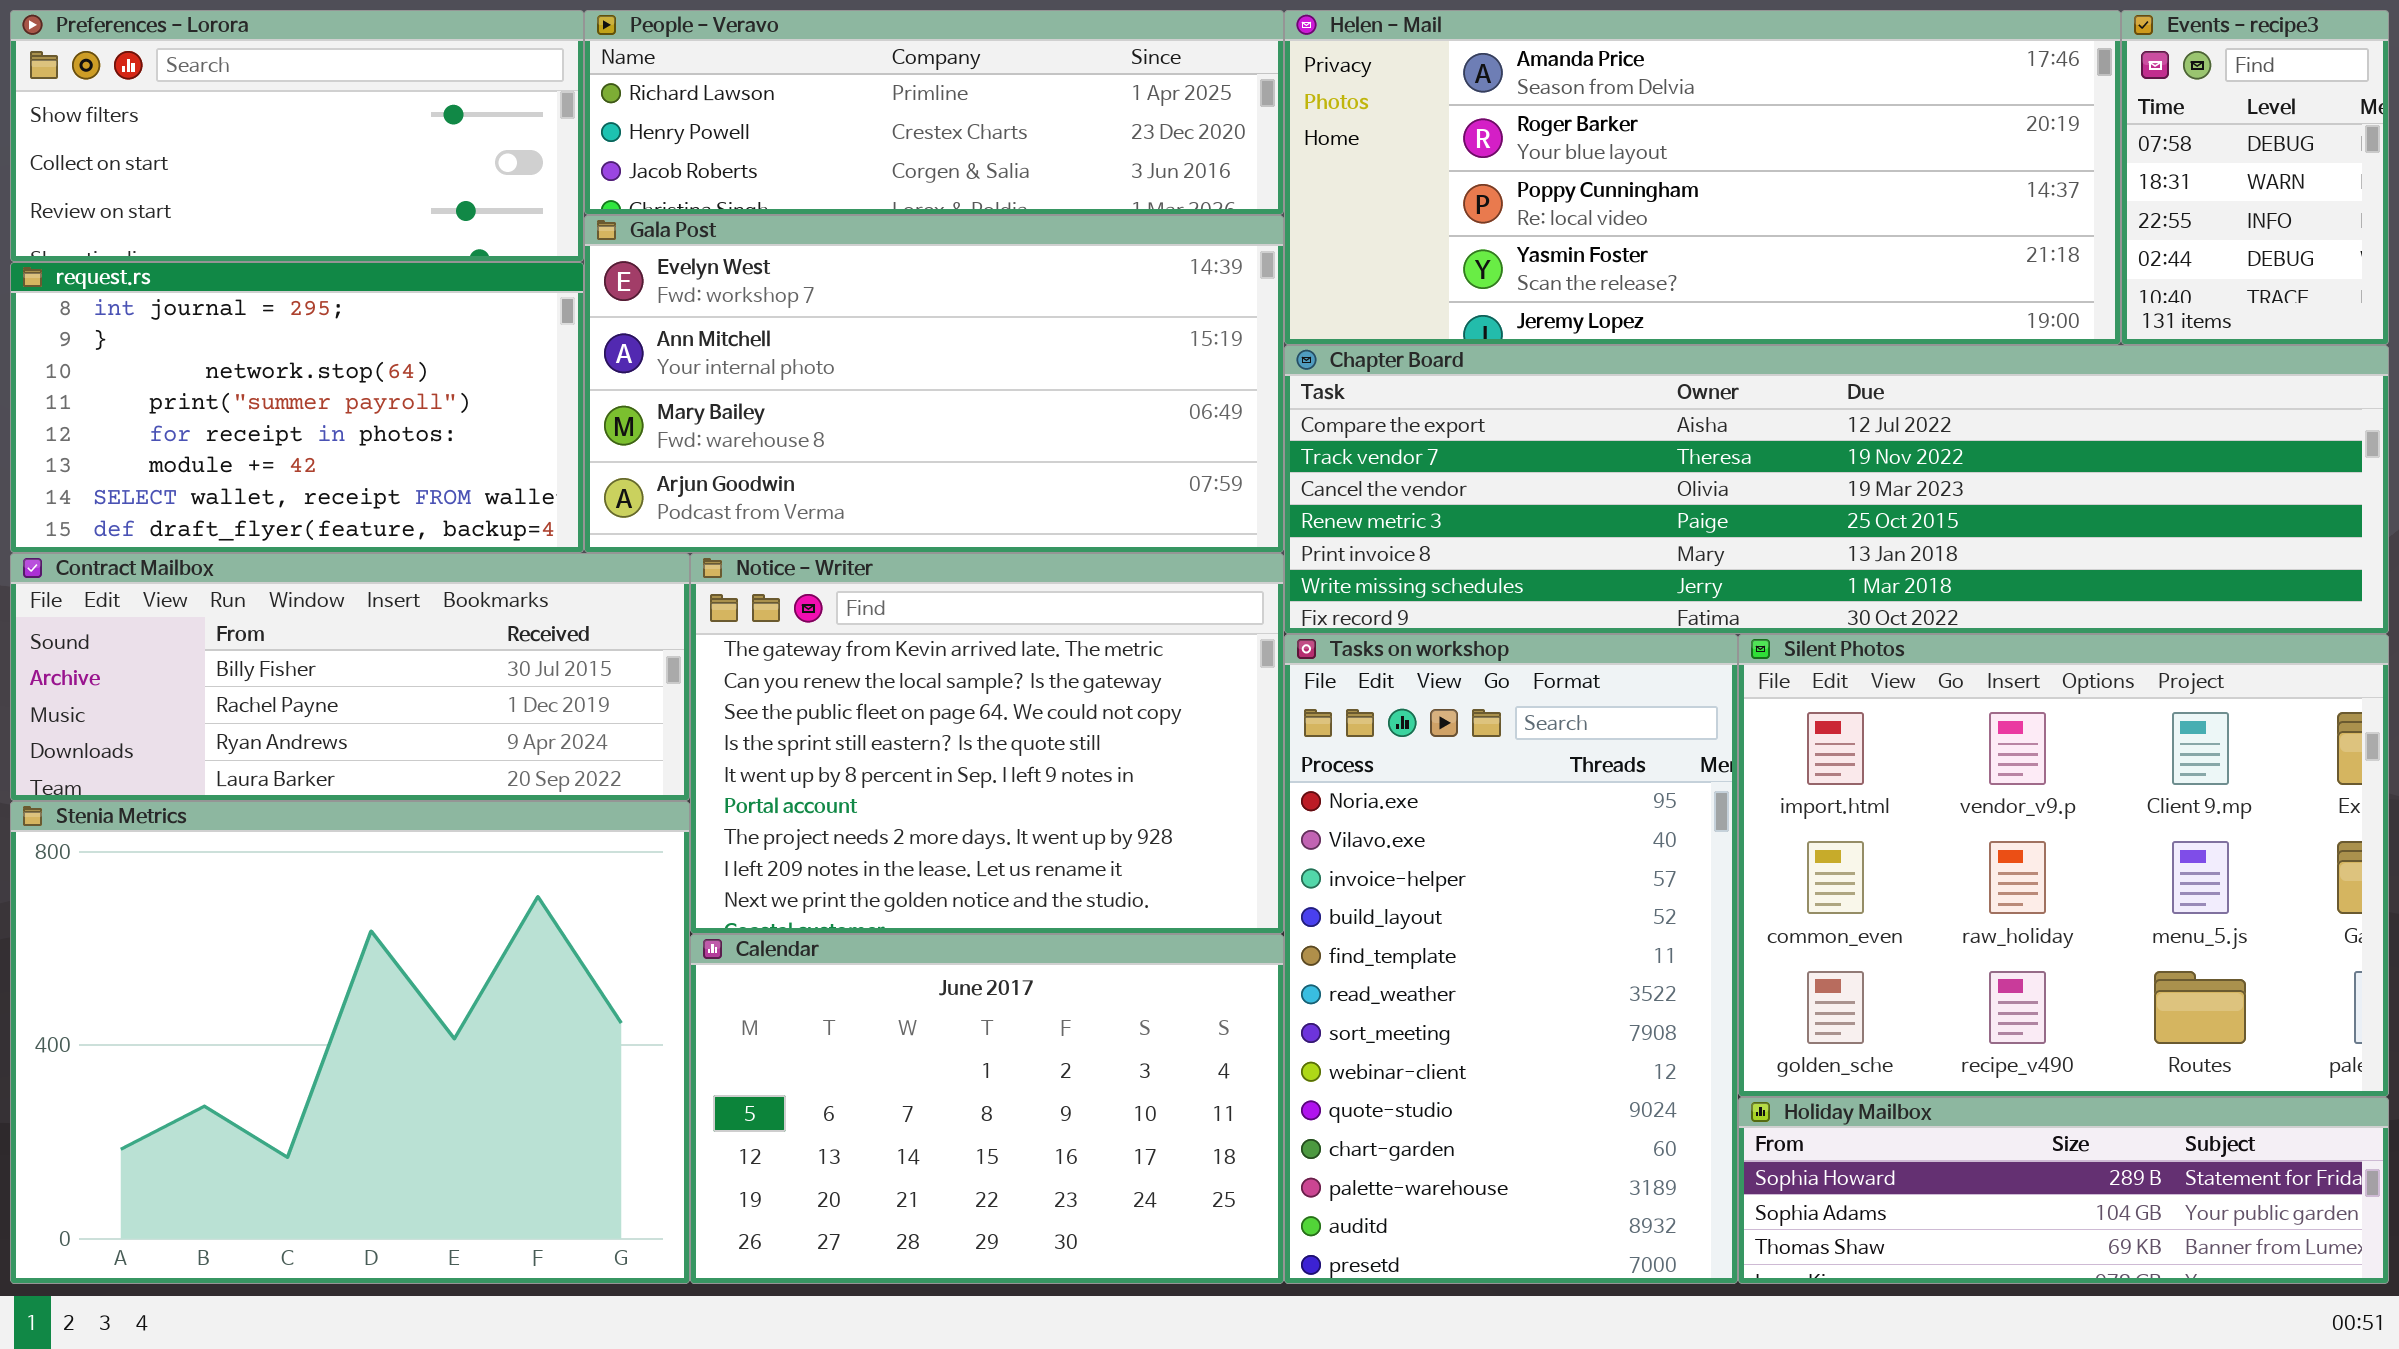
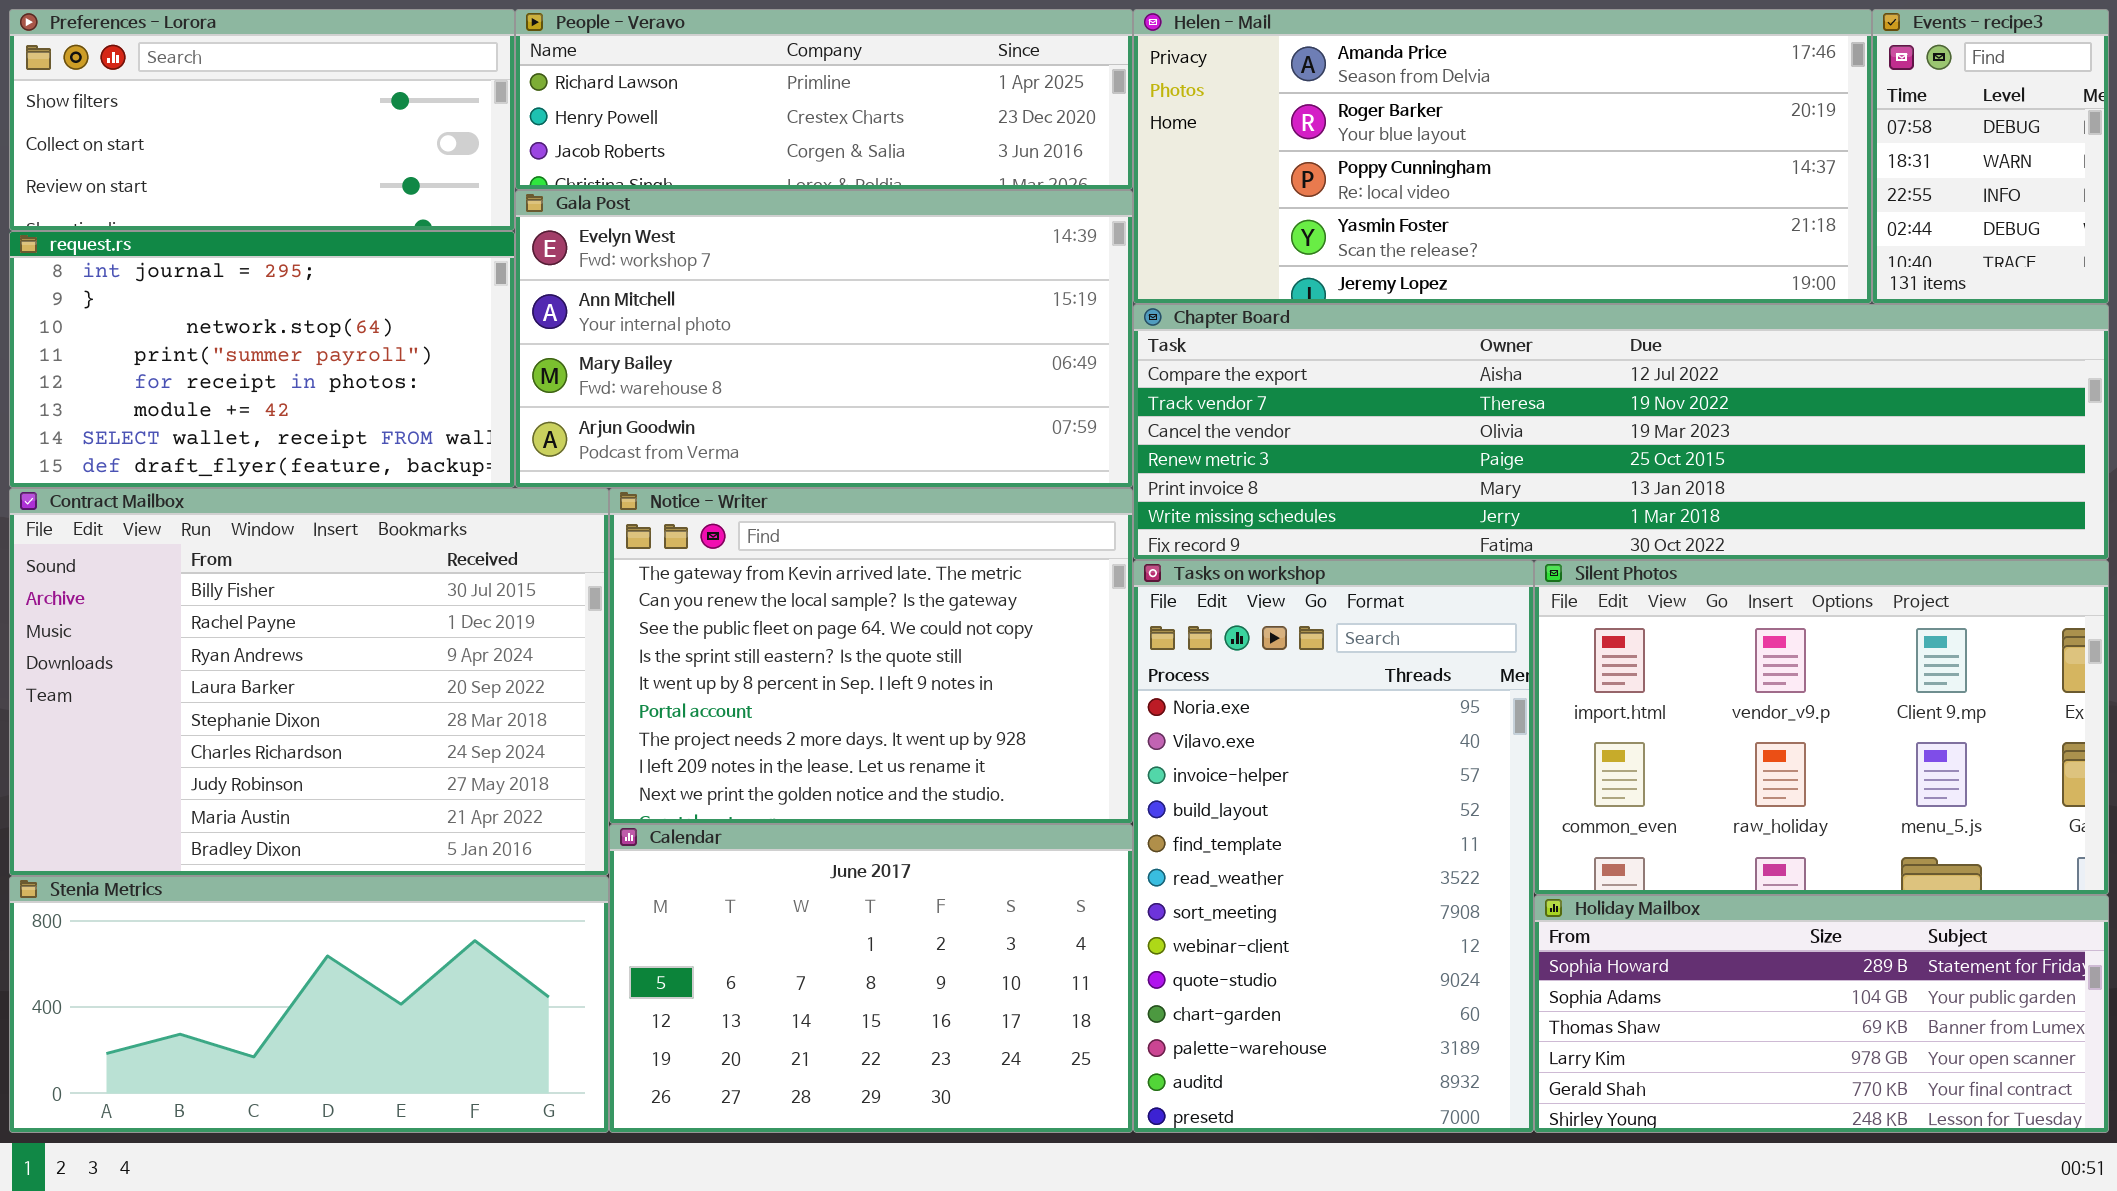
Contract Mailbox: [10,553,690,801] -> [9,488,609,876], resized
Silent Photos: [1738,634,2389,1097] -> [1534,560,2109,895], resized
Stenia Metrics: [10,801,690,1284] -> [9,876,609,1133], resized
Holiday Mailbox: [1738,1097,2389,1284] -> [1534,895,2109,1133], resized

